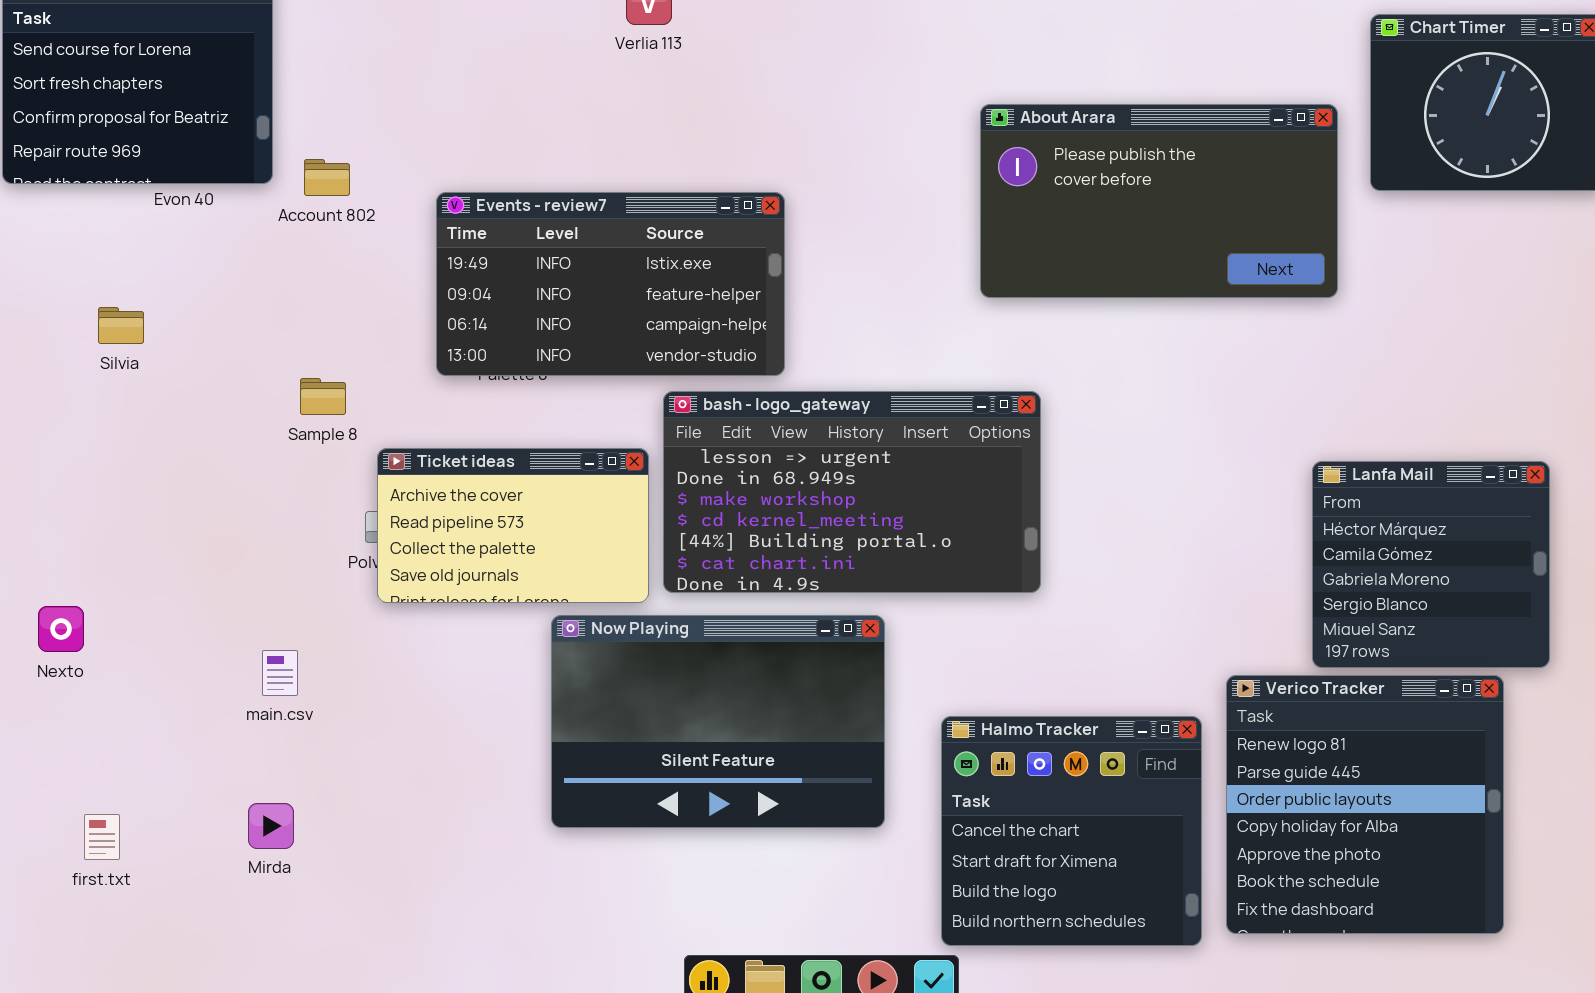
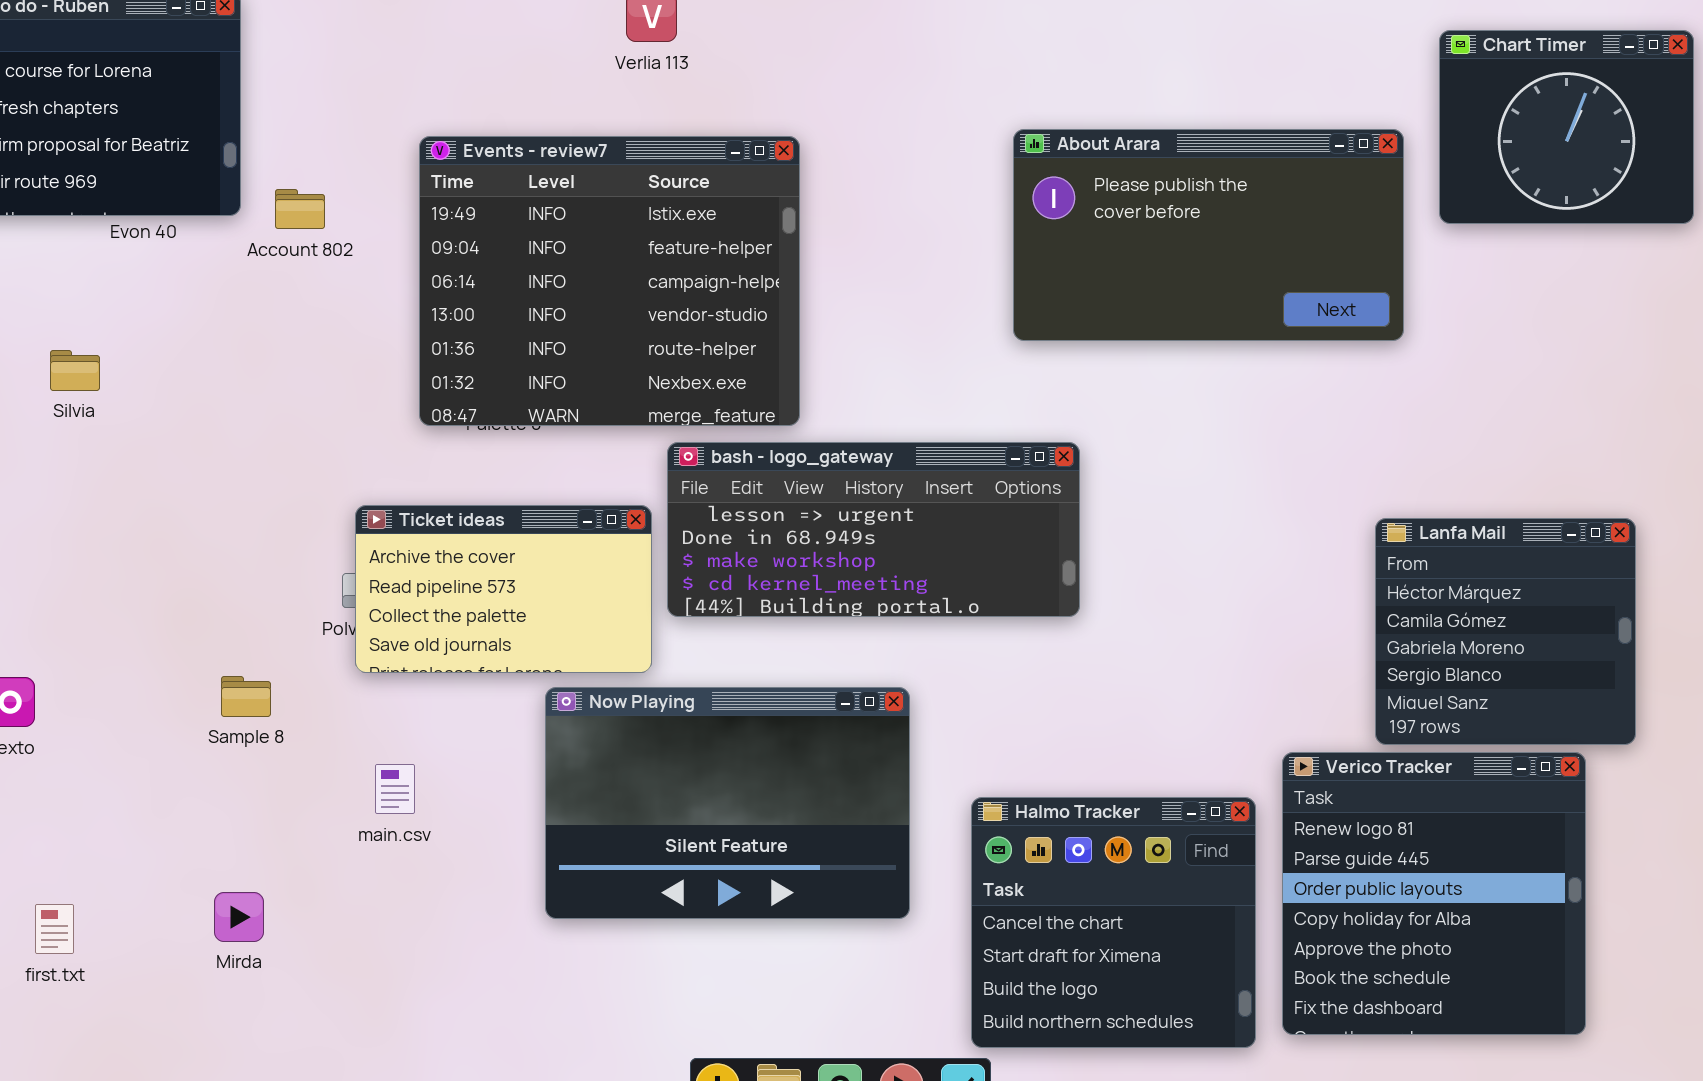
Events - review7: [436,192,785,376] -> [419,136,800,426], resized
Sample 8: [300,378,346,415] -> [221,676,271,717], moved
bash - logo_gateway: [663,391,1041,593] -> [667,442,1080,617], resized
main.csv: [262,650,298,696] -> [375,764,415,814], moved

